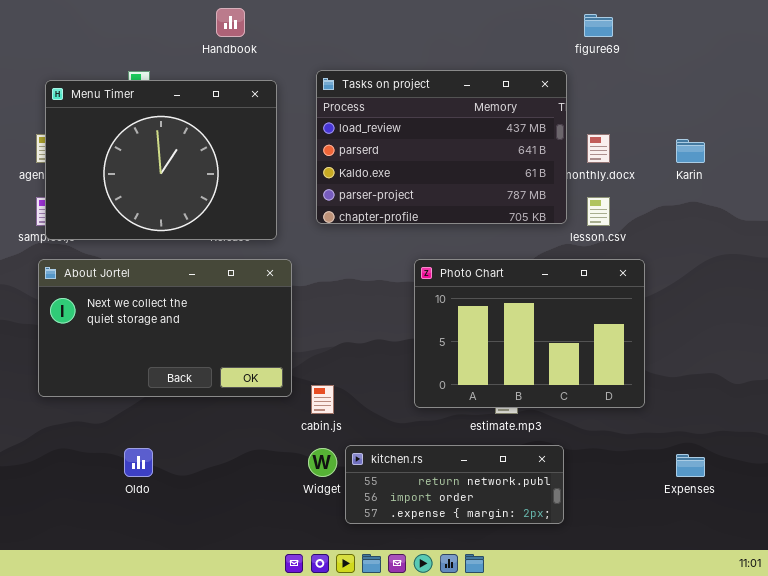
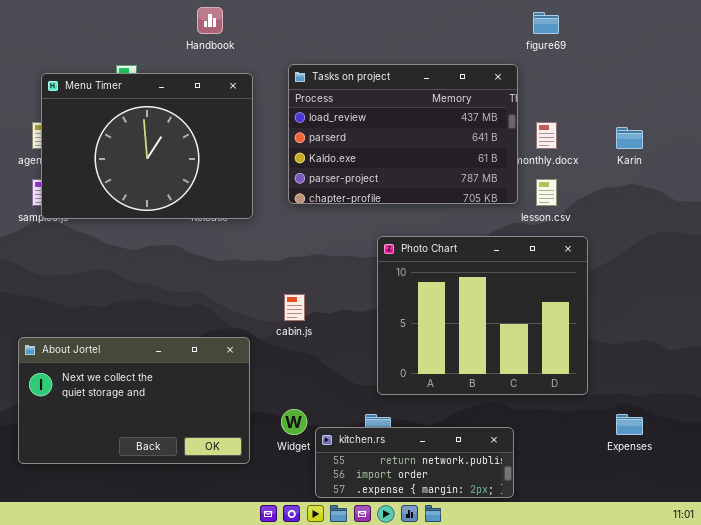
About Jortel: [38,259,292,397] -> [18,337,250,464], moved
Photo Chart: [414,259,645,408] -> [377,236,588,395], resized
cabin.js: [311,385,334,414] -> [284,294,305,321], moved
kitchen.rs: [345,445,564,524] -> [315,427,514,498], moved

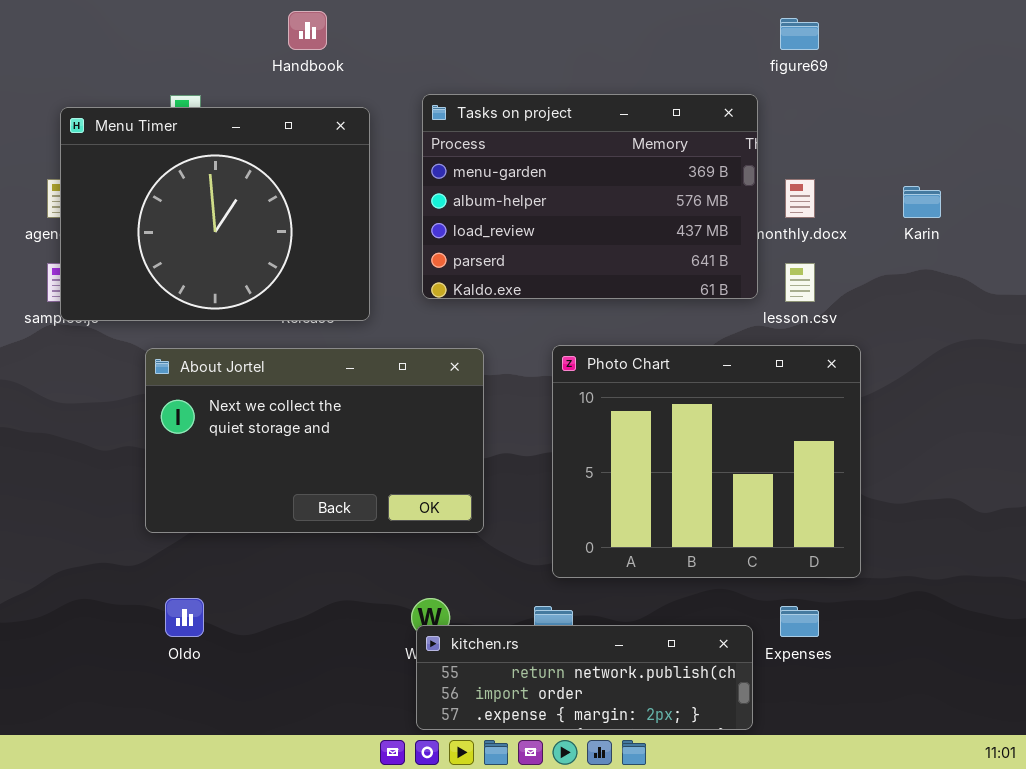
Tasks on project: [288,64,518,204] -> [422,94,758,299], scrolled up 2 rows
About Jortel: [18,337,250,464] -> [145,348,484,533], moved
Expenses: [616,414,643,435] -> [780,606,819,637], moved
kitchen.rs: [315,427,514,498] -> [416,625,753,730], resized

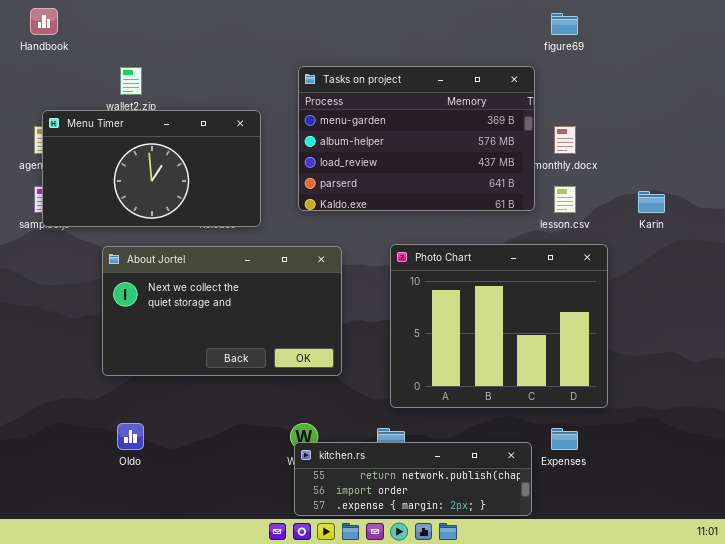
Handbook: [288,11,327,50] -> [30,8,58,35], moved
Menu Timer: [60,107,370,321] -> [42,110,261,227], resized
Karin: [903,186,941,218] -> [638,191,665,213], moved

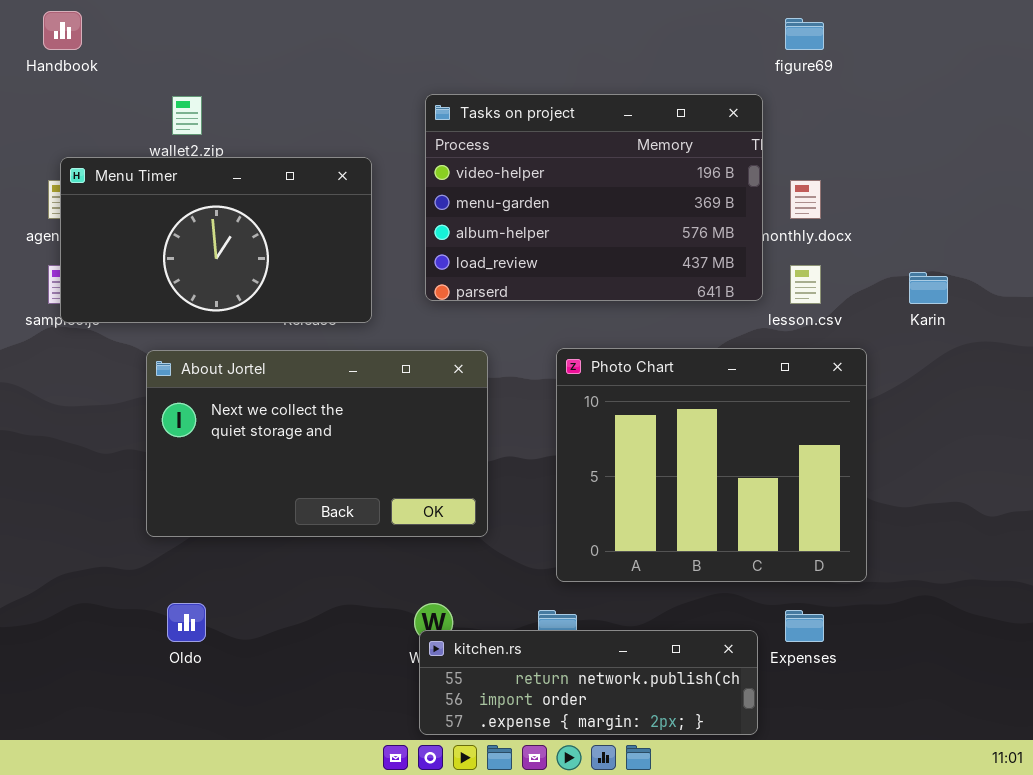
Tasks on project: [298,66,535,211] -> [425,94,763,301], scrolled up 1 row

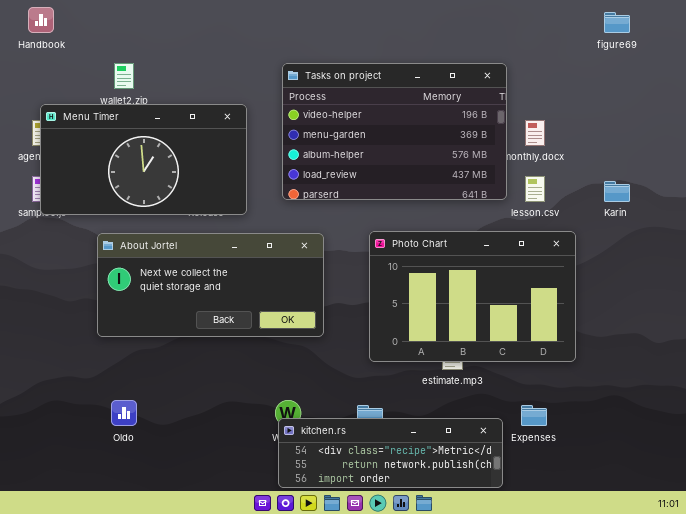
figure69: [785,18,824,50] -> [604,12,630,33], moved
Photo Chart: [556,348,867,582] -> [369,231,576,362], resized
About Jortel: [146,350,488,537] -> [97,233,324,337], resized
kitchen.rs: [419,630,758,735] -> [278,418,503,488], scrolled up 1 row

